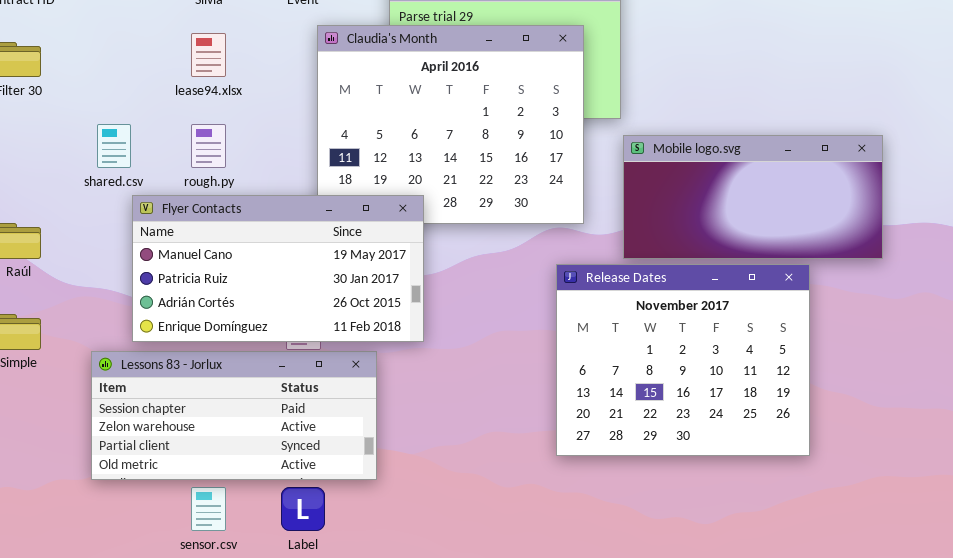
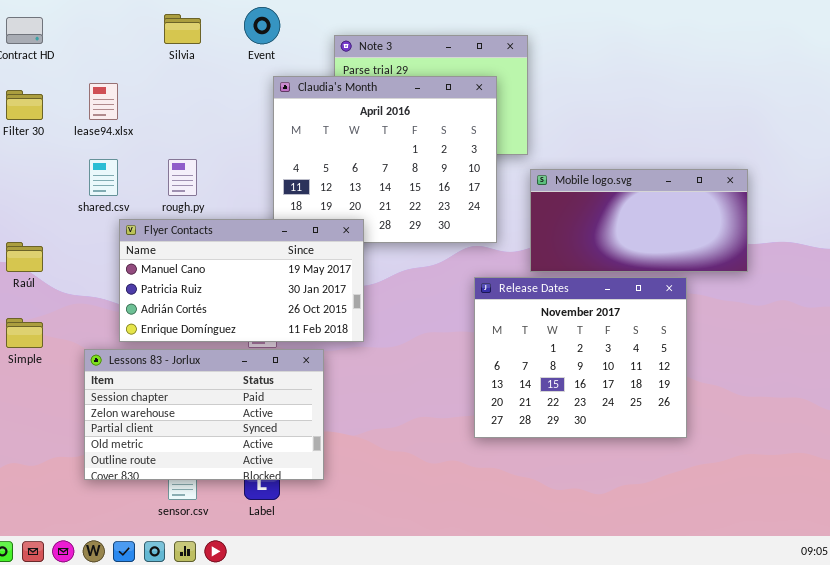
lease94.xlsx: [191,33,226,77] -> [89,83,118,120], moved
Lessons 83 - Jorlux: [91,351,377,480] -> [84,349,324,480], resized

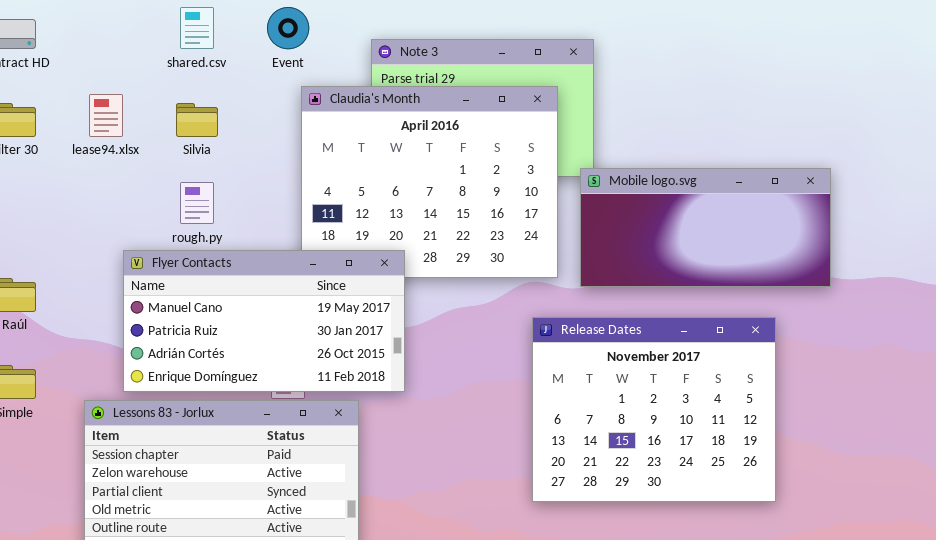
Silvia: [164,14,201,44] -> [176,103,218,137], moved
shared.csv: [89,159,118,196] -> [180,7,214,49], moved
Mobile logo.svg: [530,169,748,272] -> [580,168,831,287], moved

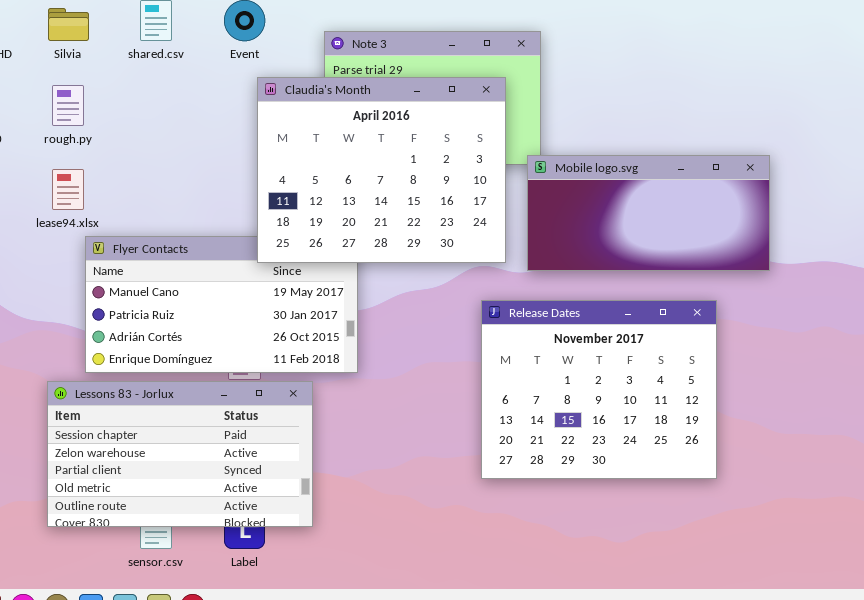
Claudia's Month: [301,86,558,278] -> [257,77,506,263], raised
lease94.xlsx: [89,94,123,137] -> [52,169,84,210], moved
Silvia: [176,103,218,137] -> [48,8,89,41], moved
rough.py: [180,182,214,224] -> [52,85,84,126], moved

